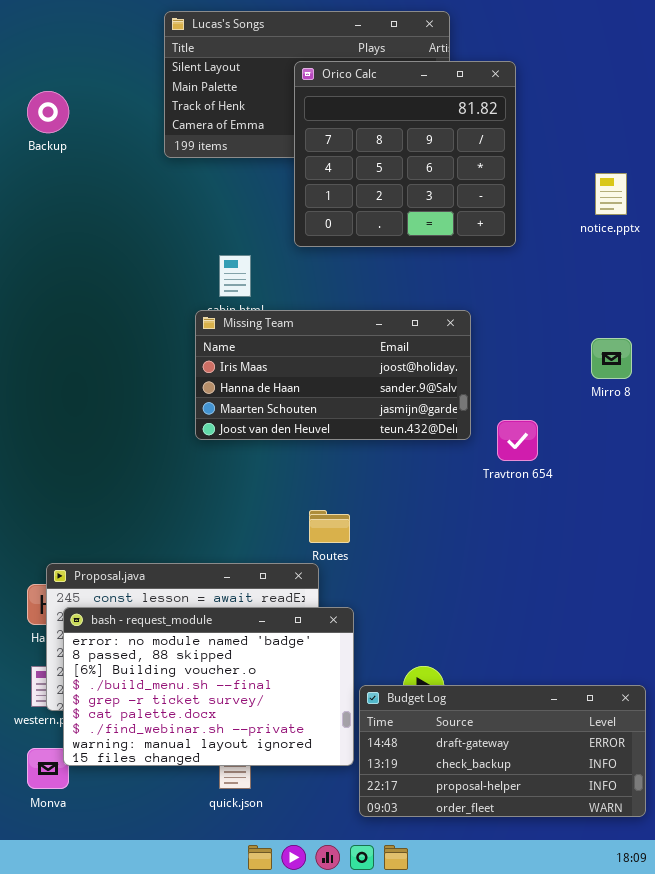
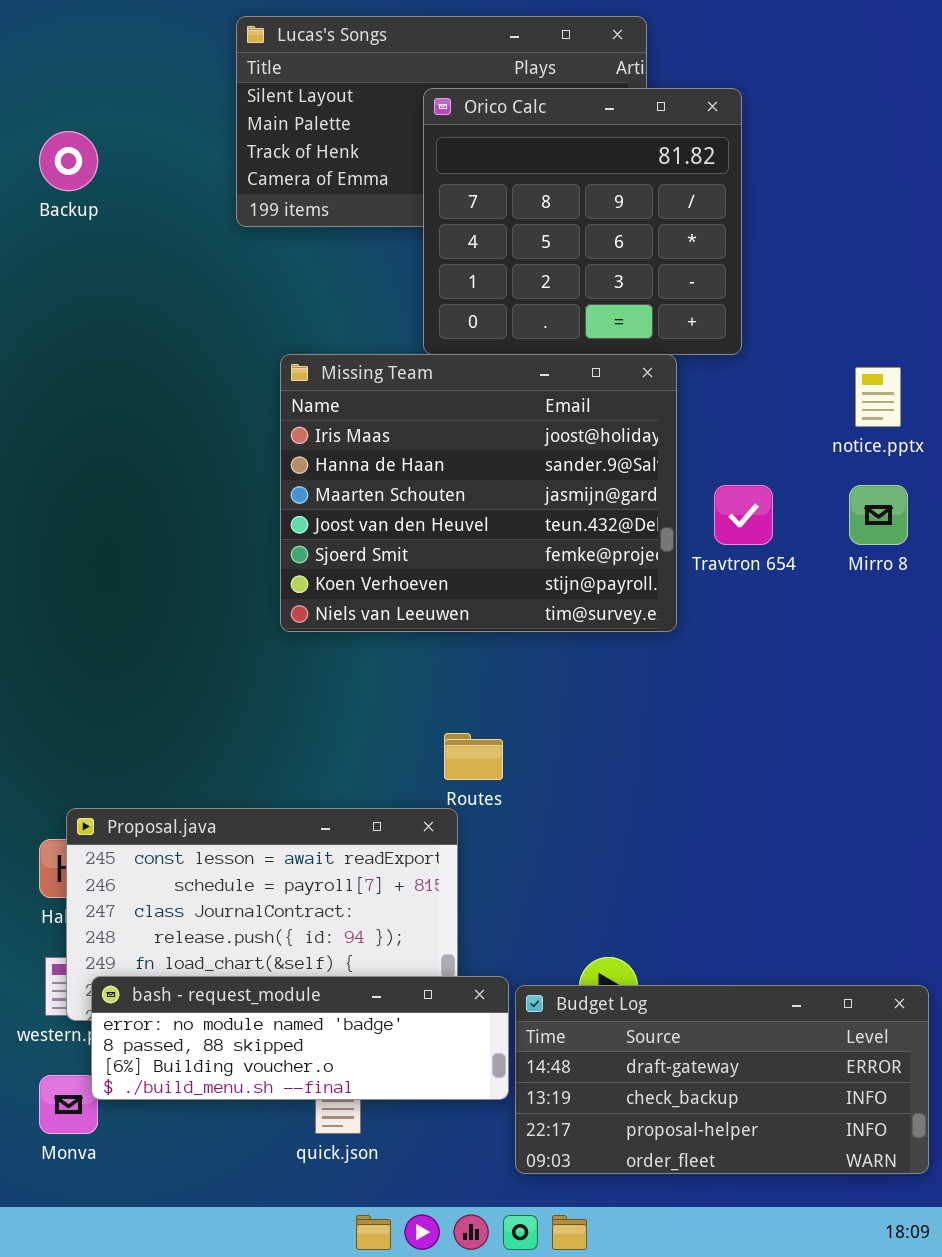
notice.pptx: [595,173,627,215] -> [855,367,901,427], moved
Missing Team: [195,310,471,440] -> [280,354,677,632], resized
Travtron 654: [497,420,538,461] -> [714,485,773,545], moved
bash - request_module: [63,607,354,766] -> [91,976,509,1100], resized

